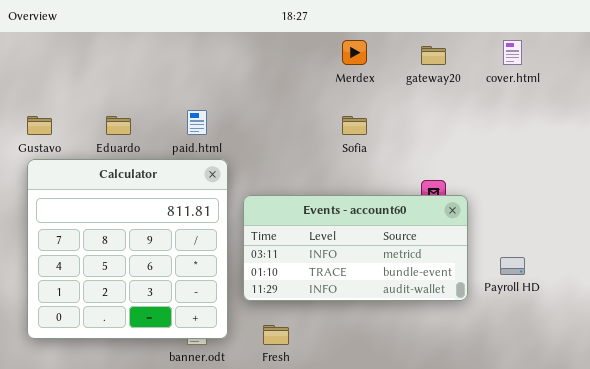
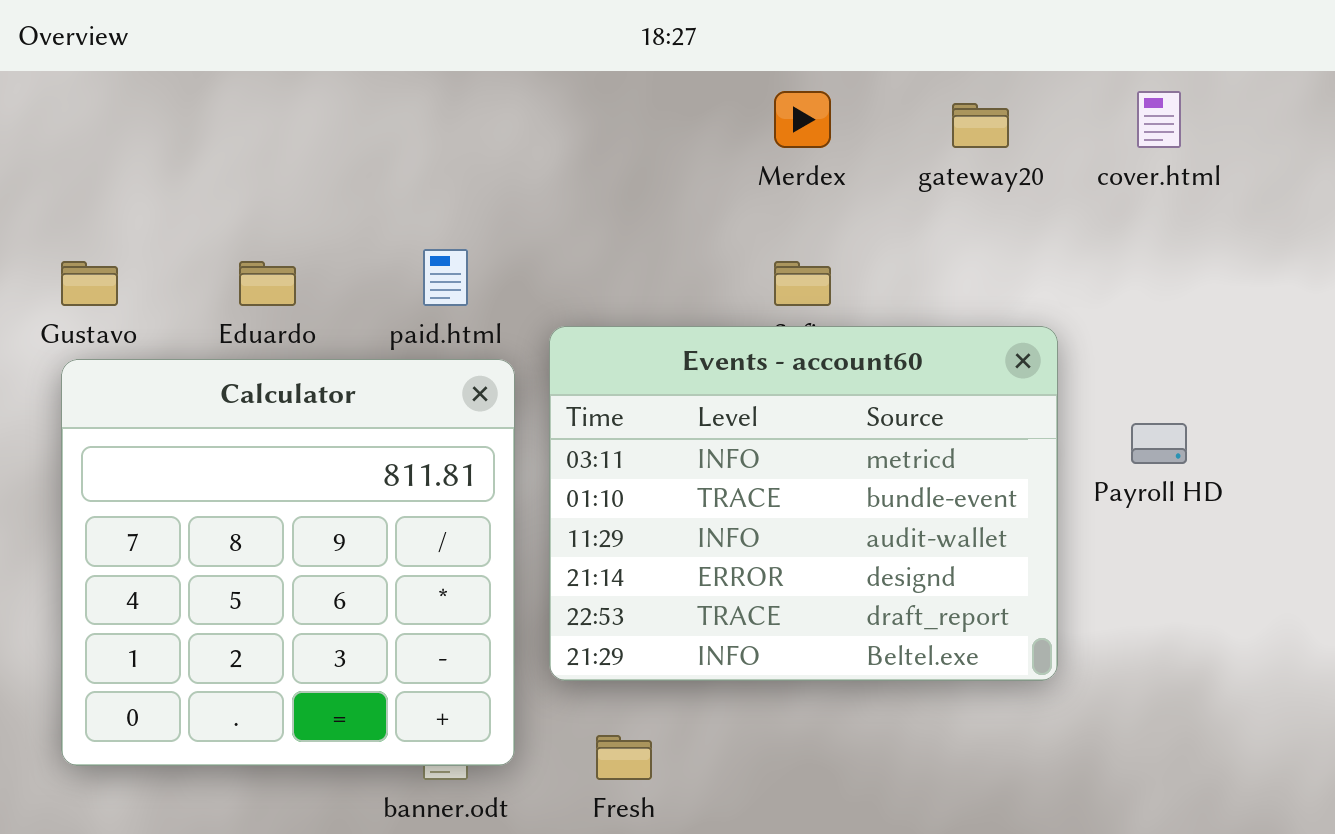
Events - account60: [243,195,468,301] -> [549,326,1058,681], resized
Payroll HD: [500,257,525,275] -> [1131,423,1187,464], moved

